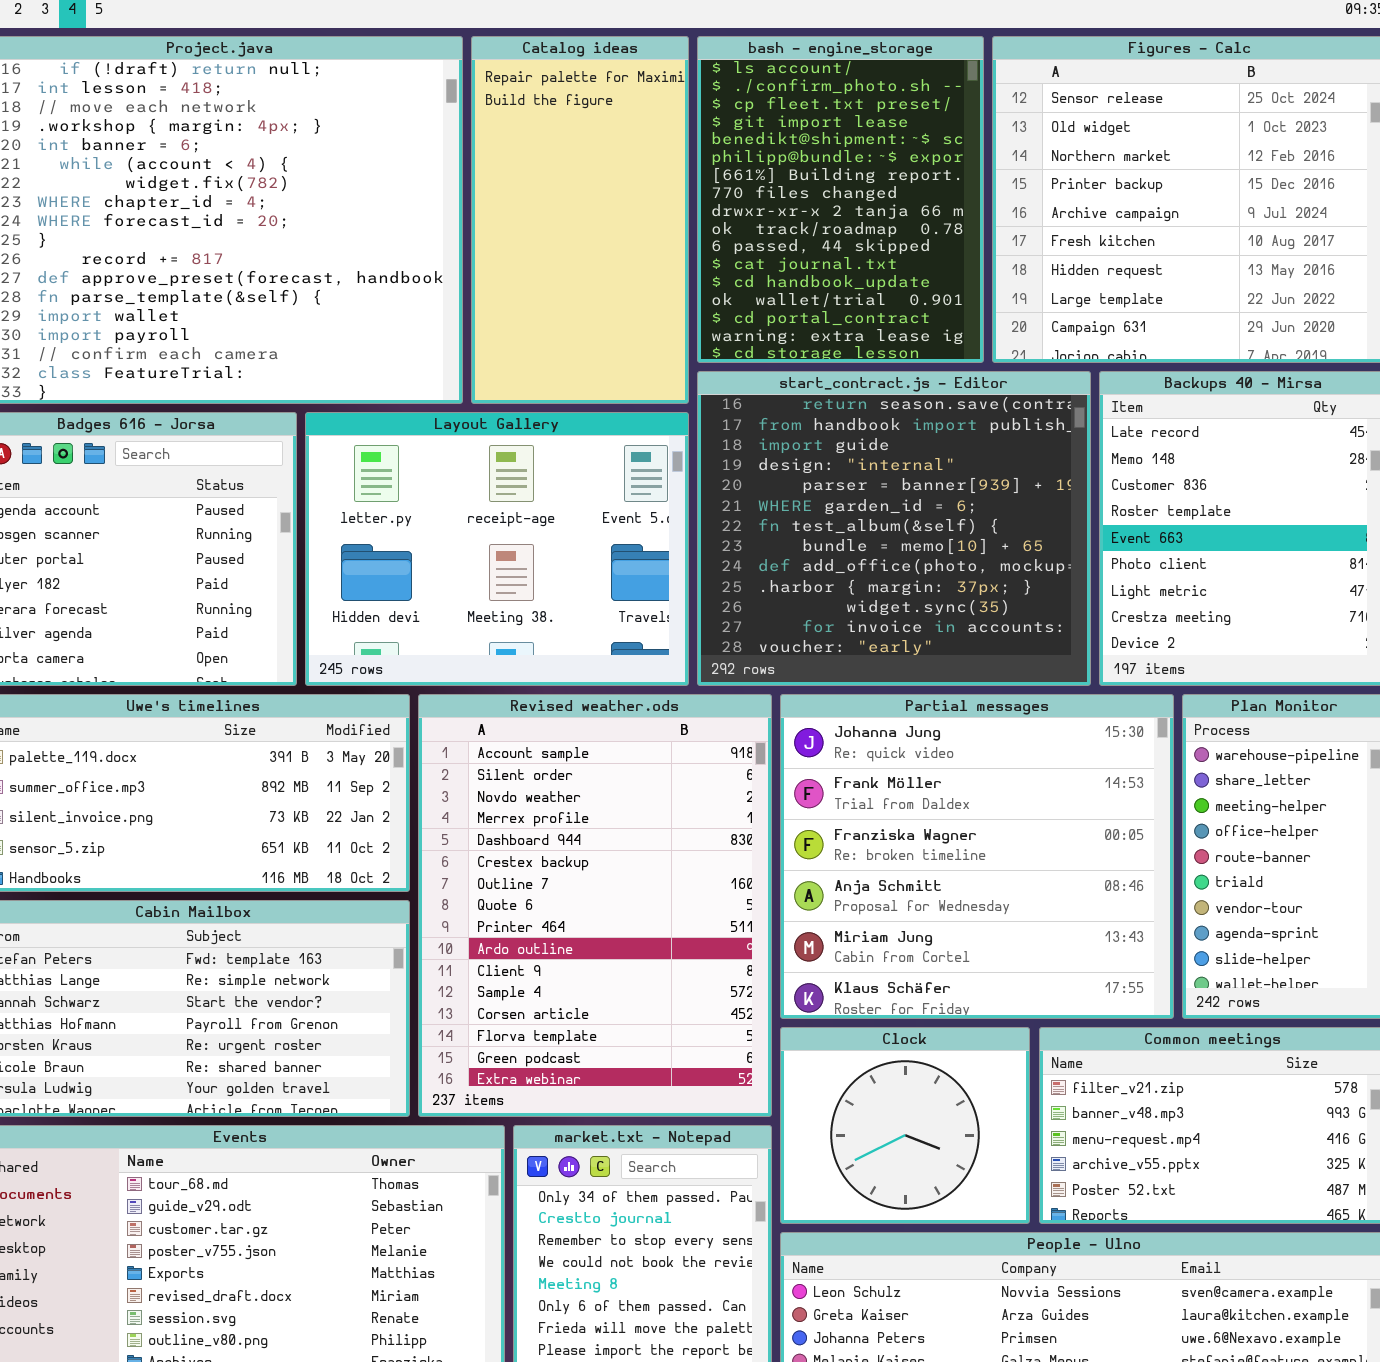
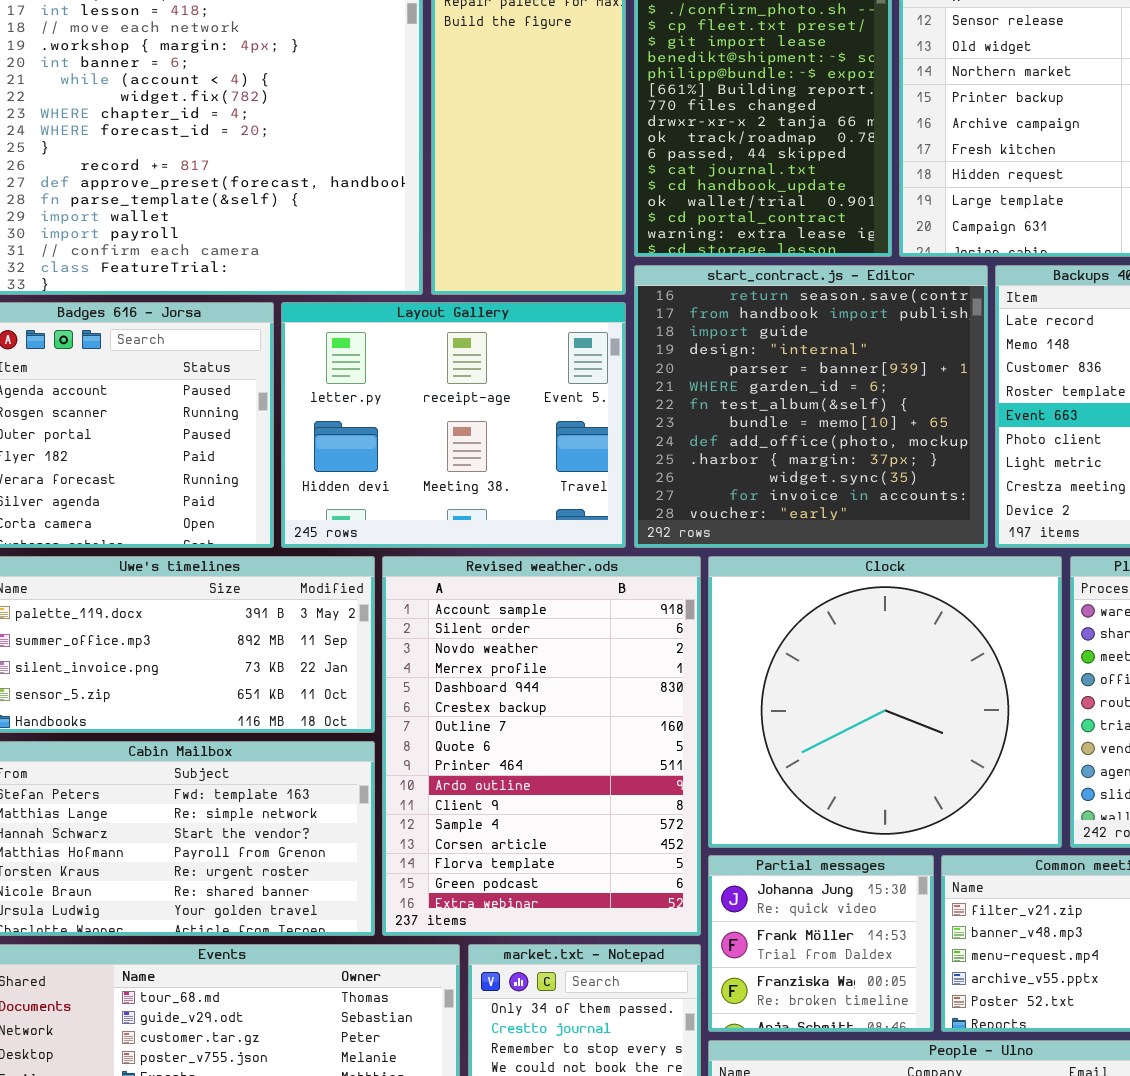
Partial messages: [780,694,1174,1019] -> [708,855,934,1032], moved, resized
Clock: [780,1027,1030,1224] -> [708,556,1062,848], moved, resized

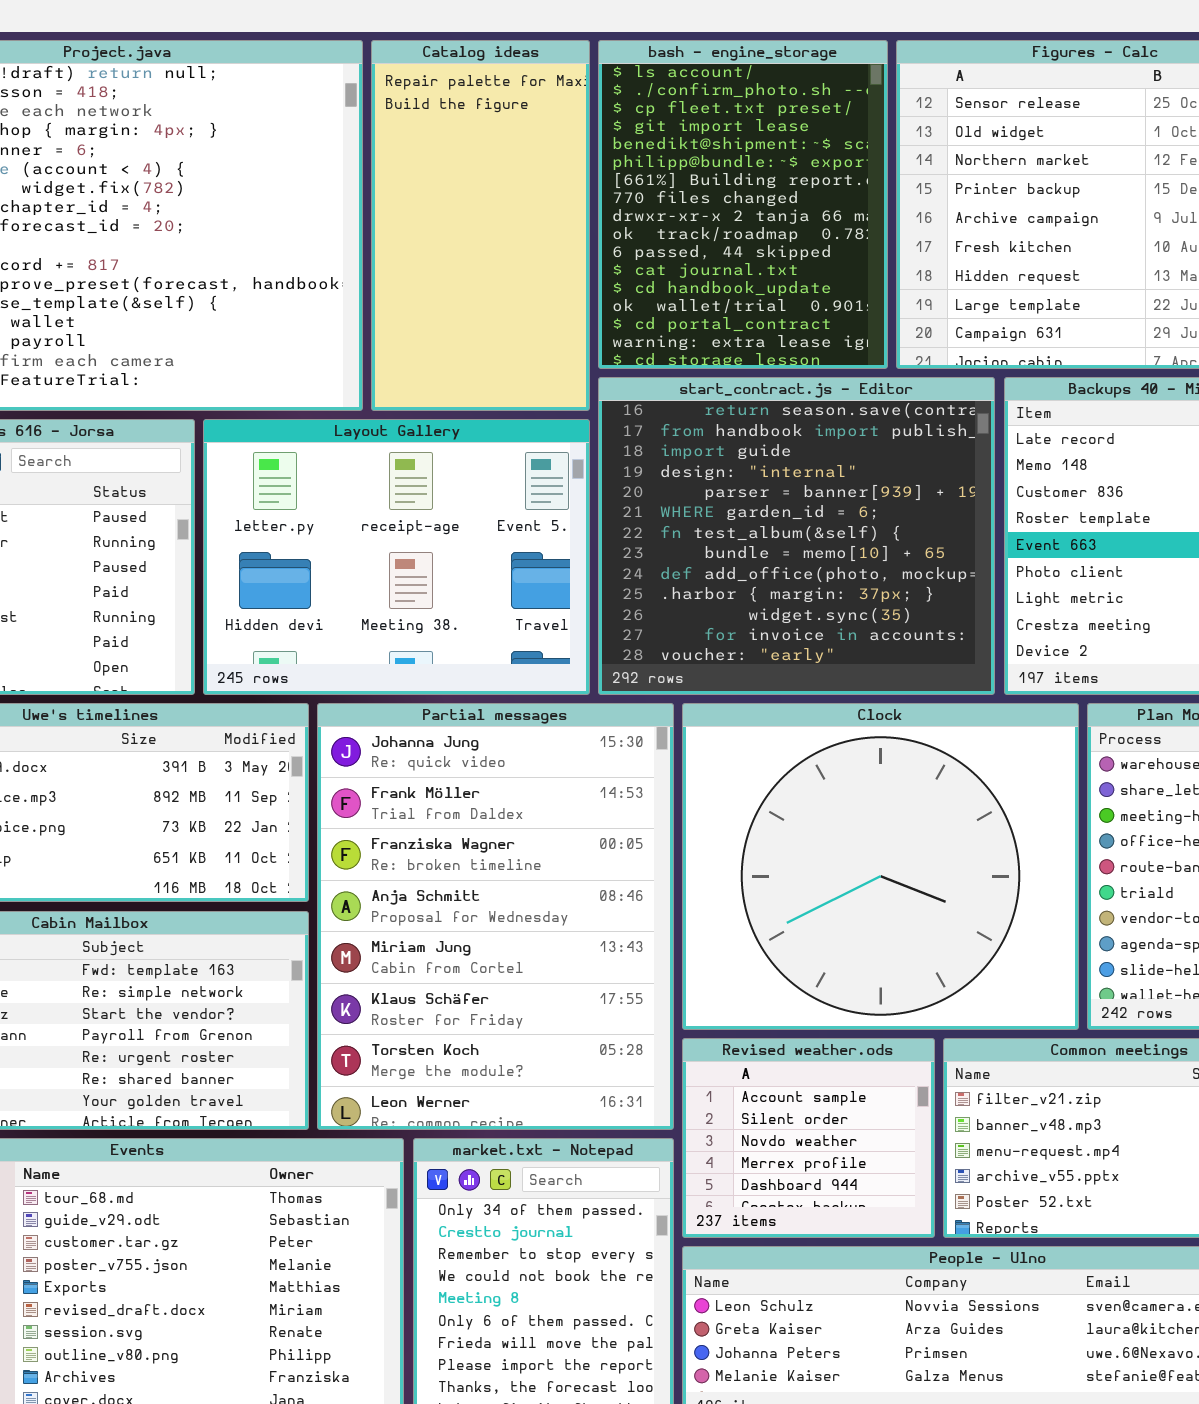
Revised weather.ods: [382,556,701,936] -> [682,1038,935,1238], moved, resized
Partial messages: [708,855,934,1032] -> [317,703,674,1130], moved, resized

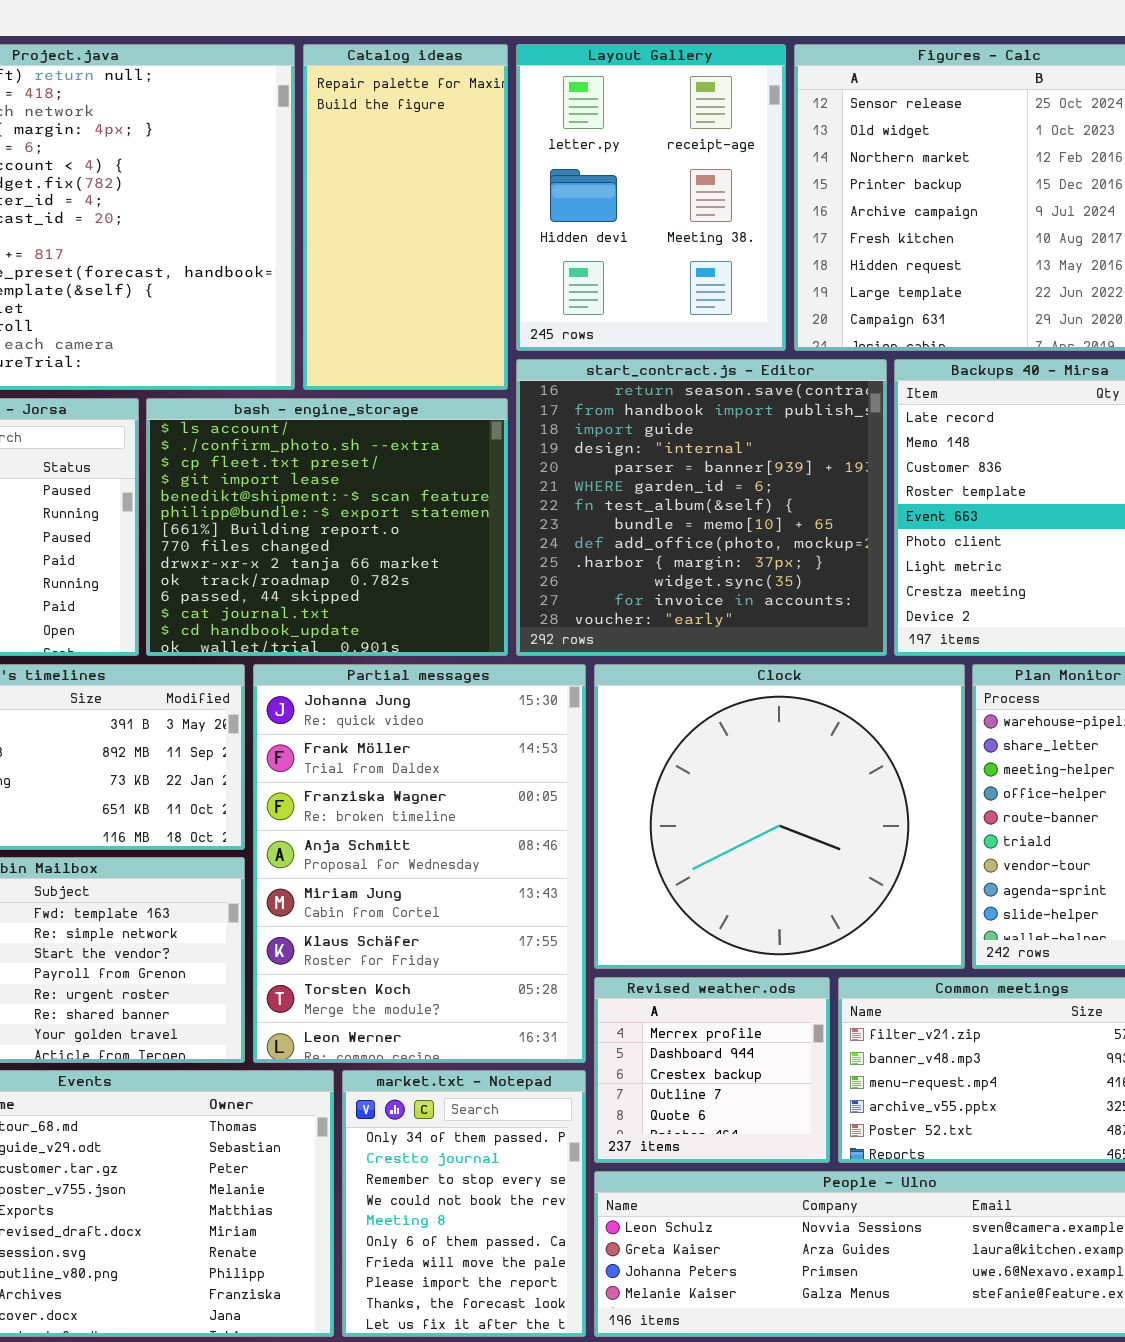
bash - engine_storage: [598,40,888,369] -> [146,398,508,656], moved, resized
Layout Gallery: [203,419,590,695] -> [516,44,786,351], moved, resized
Revised weather.ods: [682,1038,935,1238] -> [594,977,830,1163], scrolled down 3 rows

